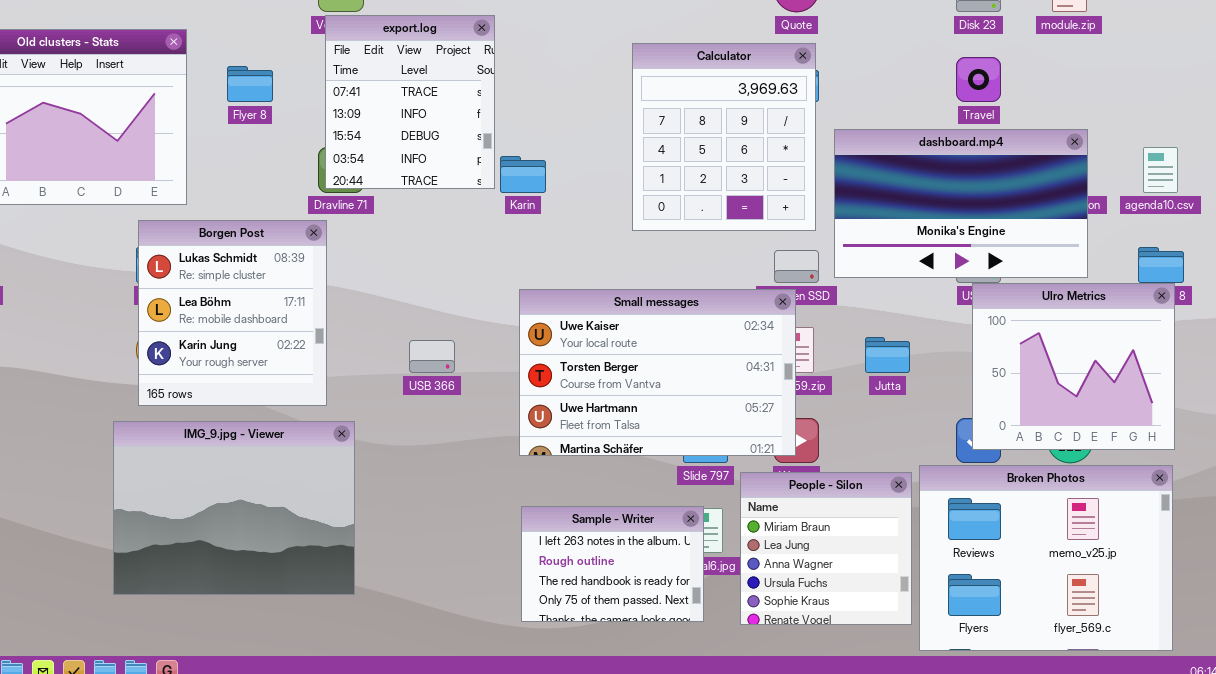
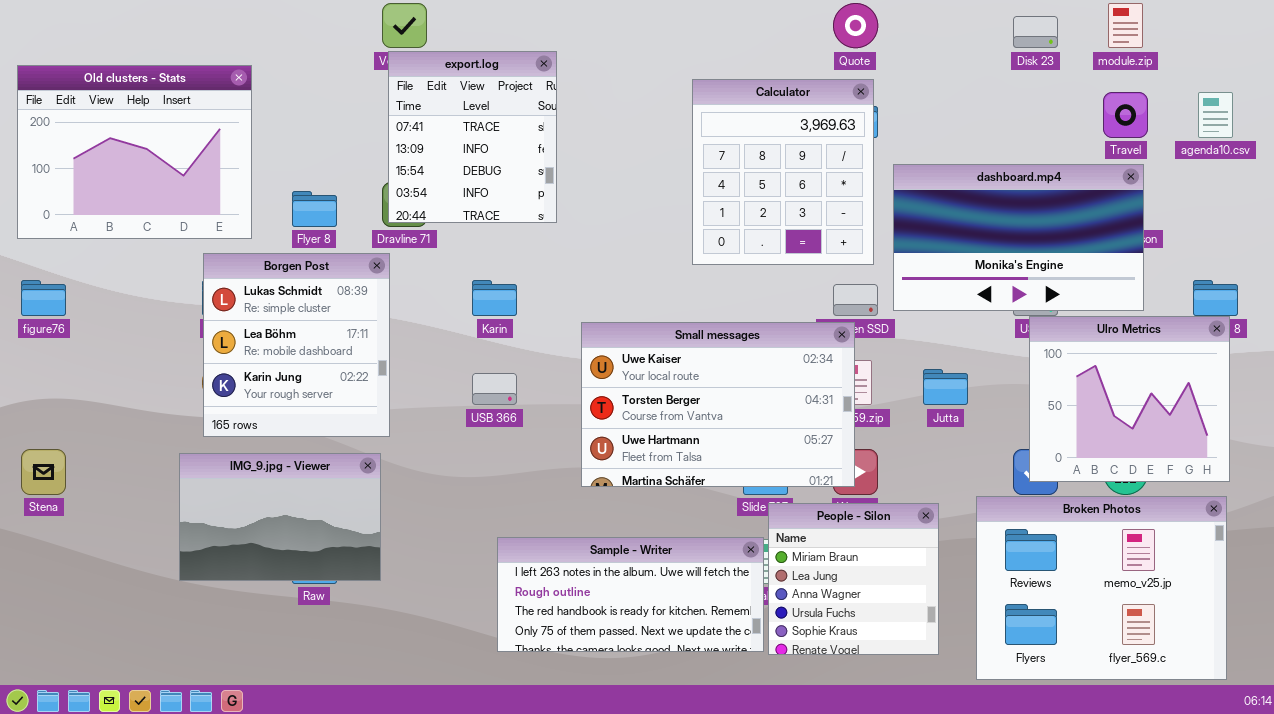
Travel: [956,57,1001,102] -> [1103,92,1148,138], moved
Flyer 8: [227,66,273,102] -> [292,191,337,227], moved
agenda10.csv: [1143,147,1178,193] -> [1198,92,1233,138], moved
Karin: [500,156,546,193] -> [472,280,517,316], moved
IMG_9.jpg - Viewer: [113,421,355,595] -> [179,453,381,581], resized
People - Silon: [740,472,912,625] -> [768,503,939,655], moved
Sample - Writer: [521,506,704,622] -> [497,537,764,652], resized

